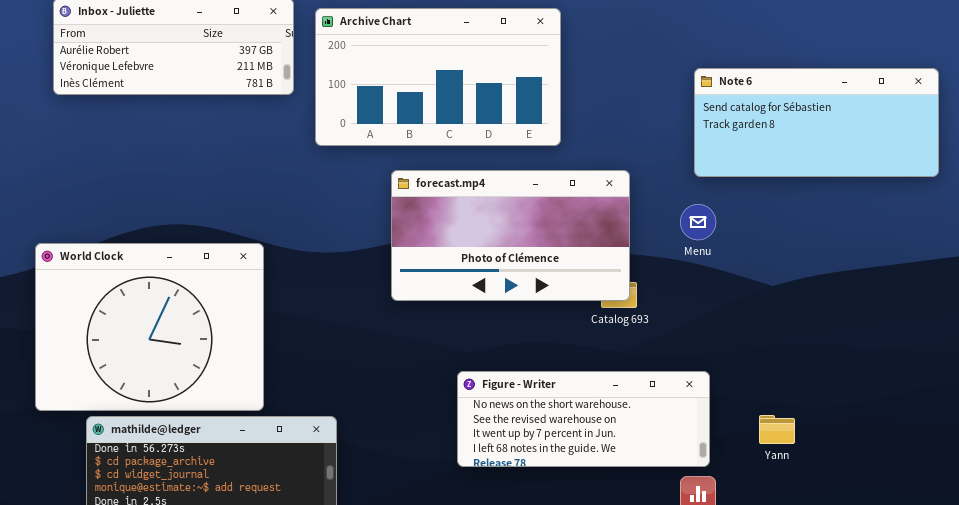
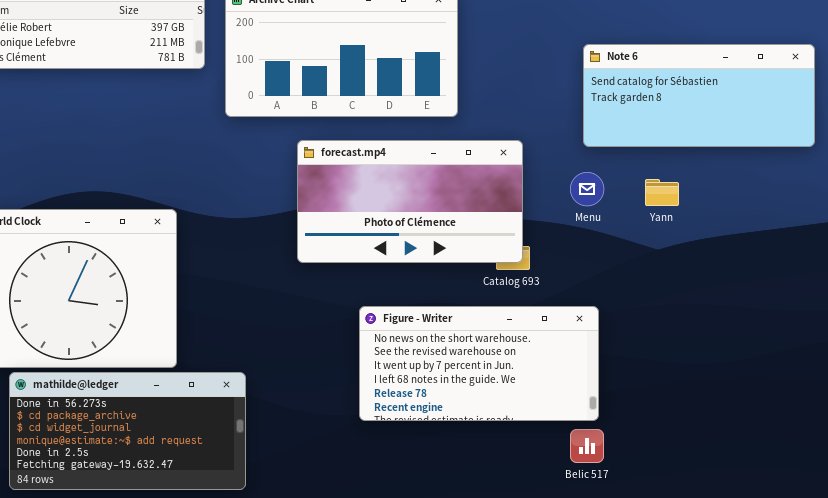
Figure - Writer: [457,371,710,467] -> [359,306,599,421], resized
Yann: [759,415,795,444] -> [645,179,679,206], moved

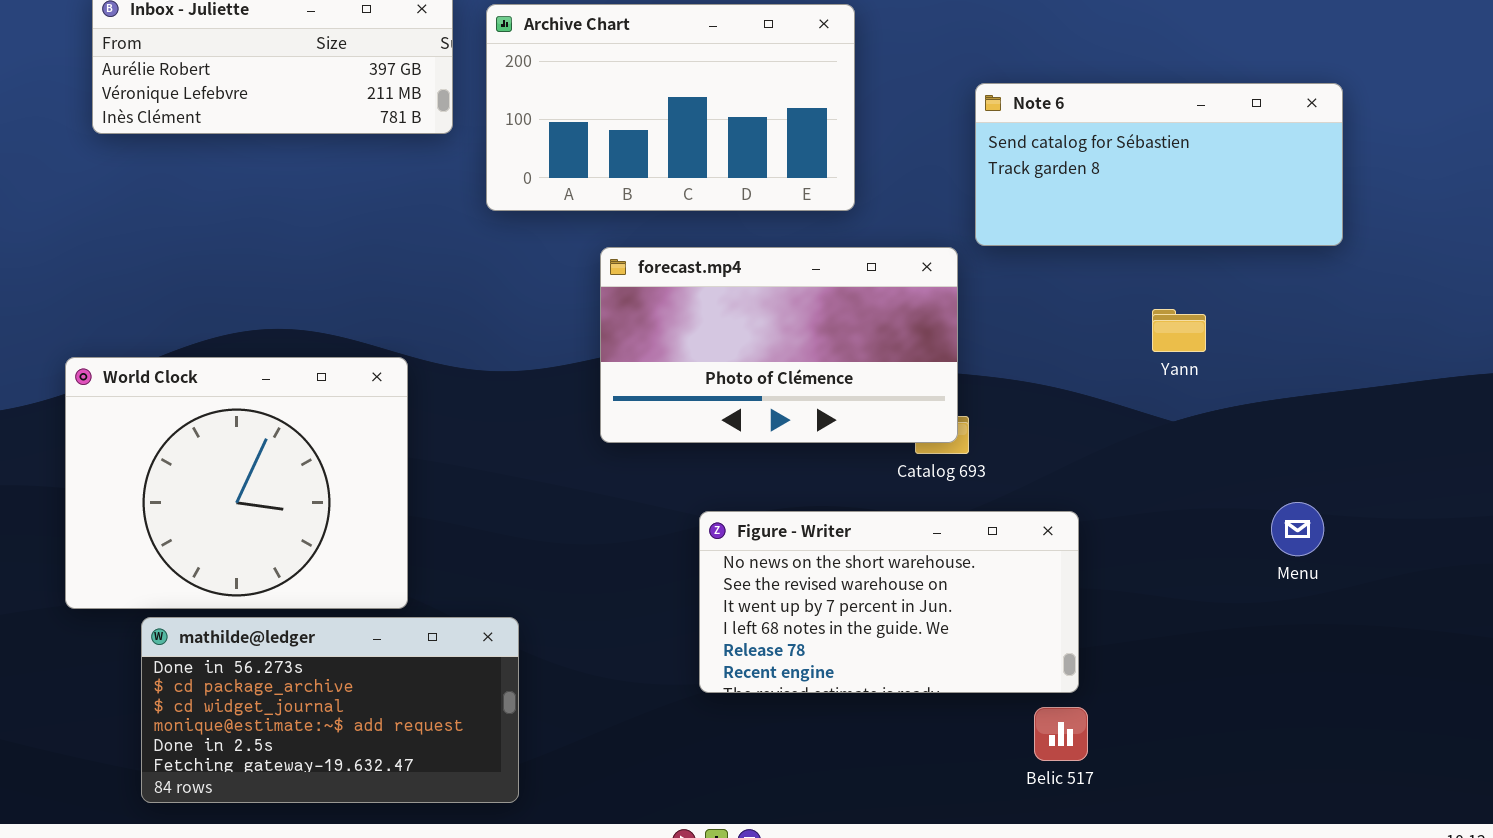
Note 6: [583,44,815,147] -> [975,83,1343,246], moved
Menu: [570,172,604,206] -> [1271,502,1324,556], moved

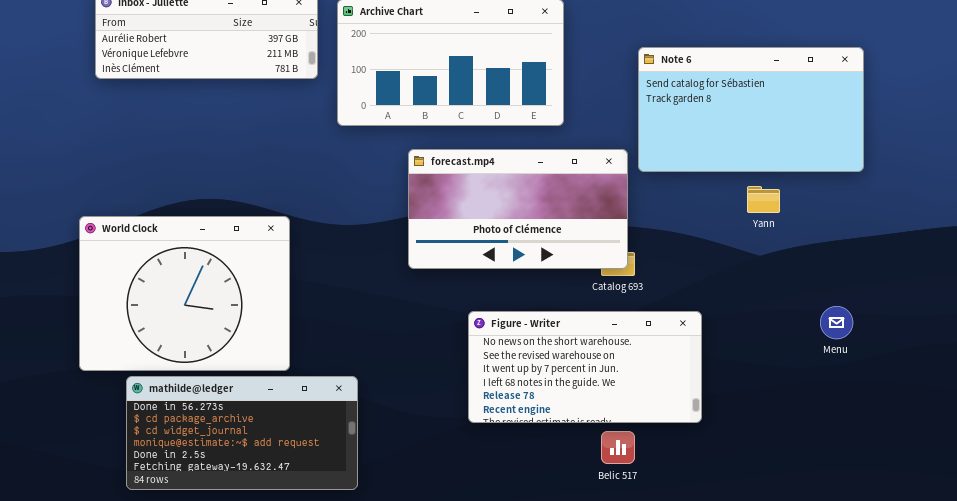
Note 6: [975,83,1343,246] -> [638,47,864,172], resized
Belic 517: [1034,707,1088,761] -> [601,431,635,464], moved

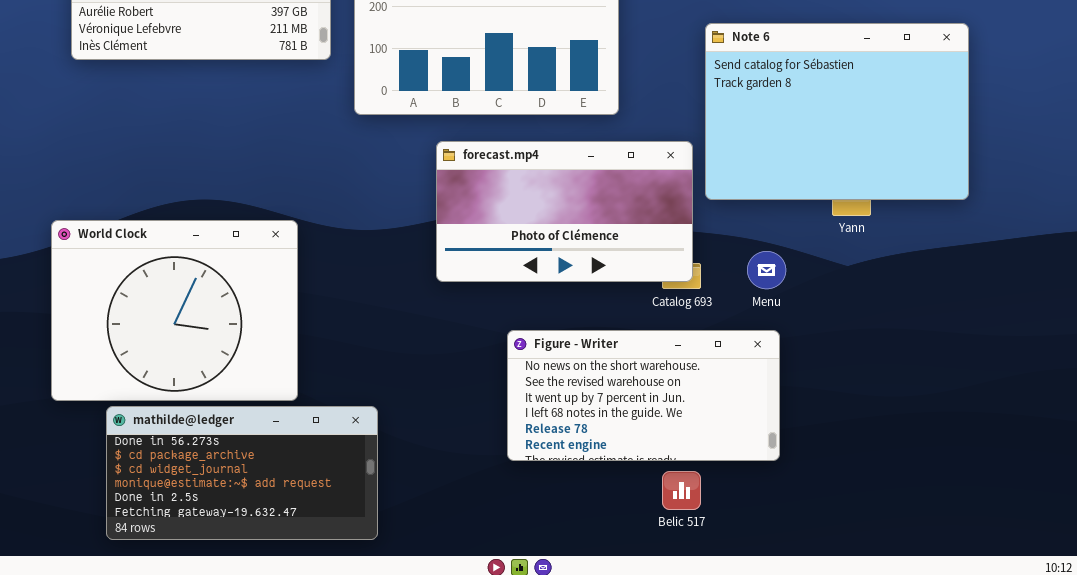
Note 6: [638,47,864,172] -> [705,23,969,200], resized
Menu: [820,306,853,339] -> [747,251,786,289], moved

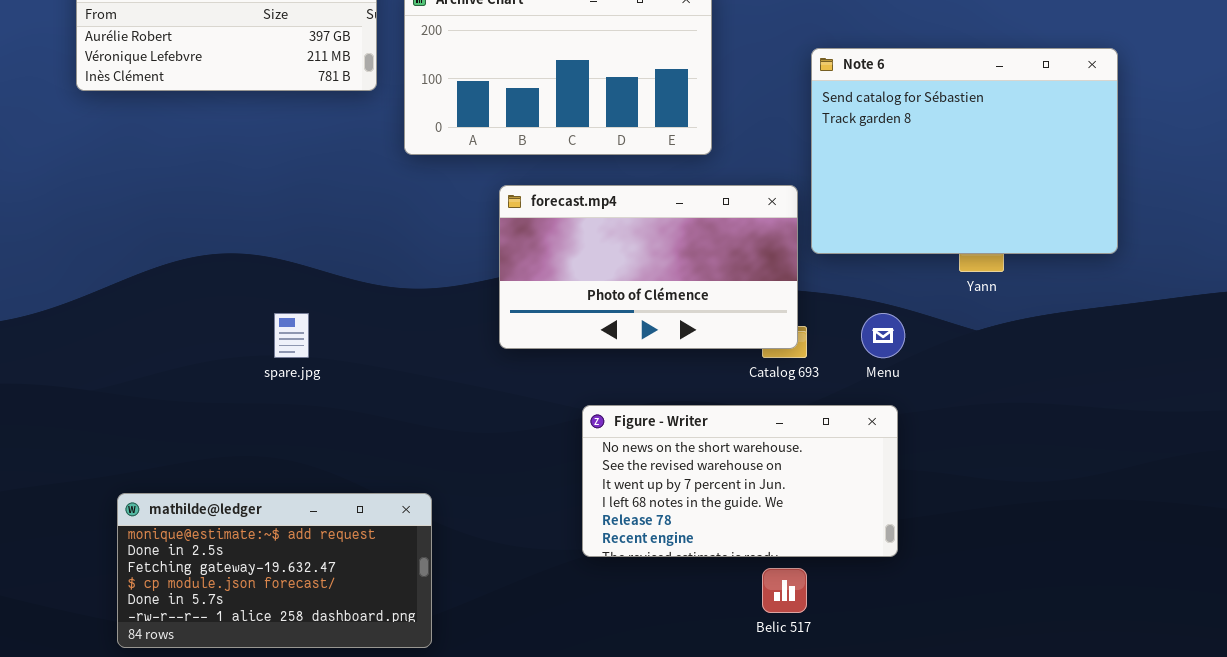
World Clock: [51,220,298,401] -> none, closed
mathilde@ledger: [106,406,378,540] -> [117,493,432,648], scrolled down 3 rows

